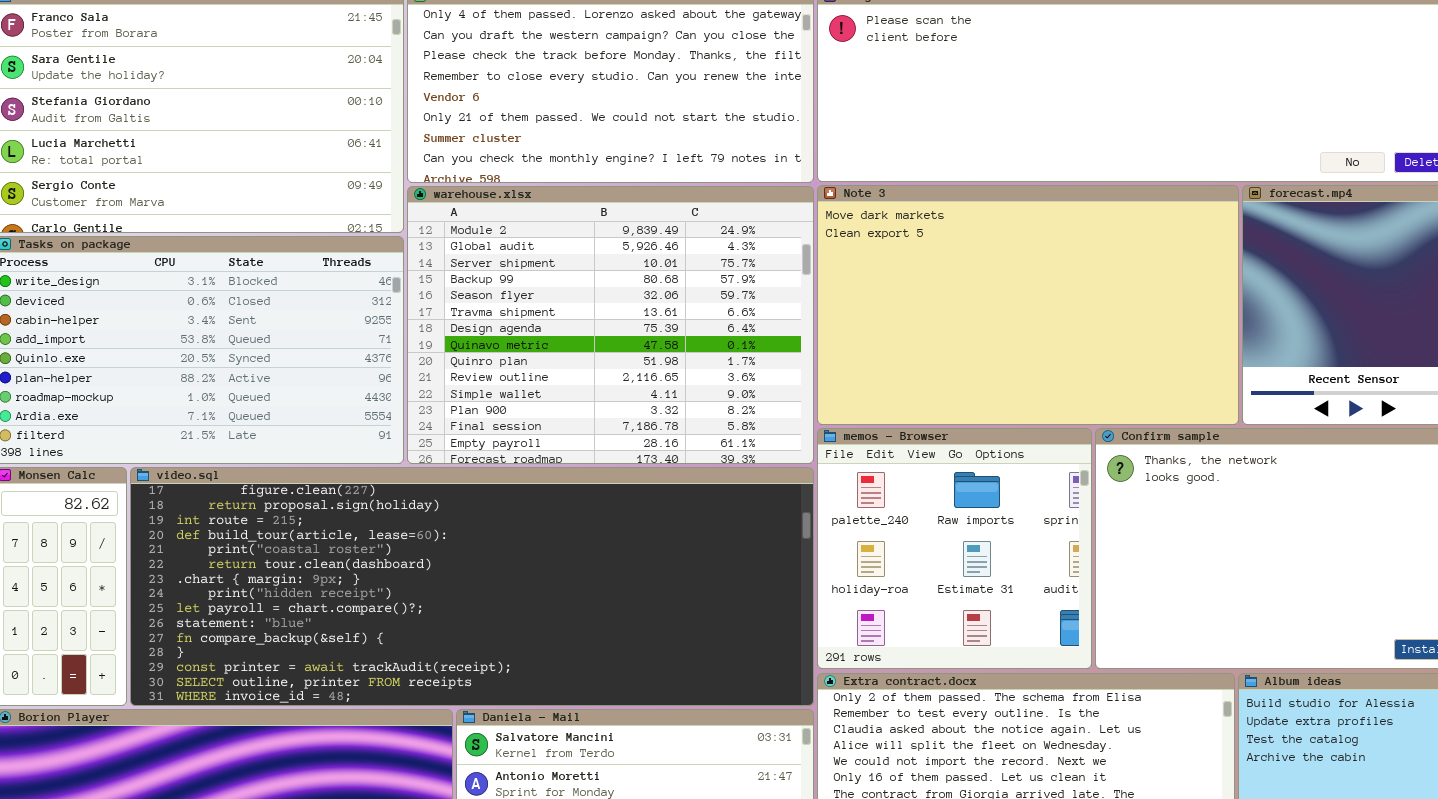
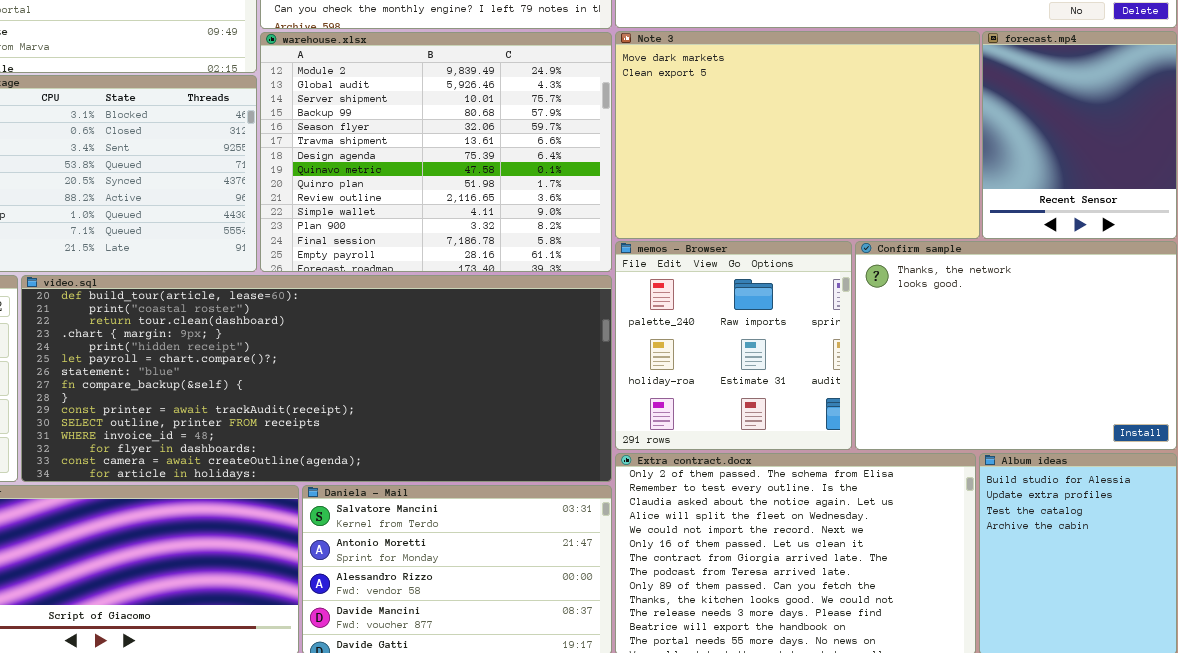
video.sql: [130,467,814,706] -> [21,275,612,482], scrolled down 3 rows

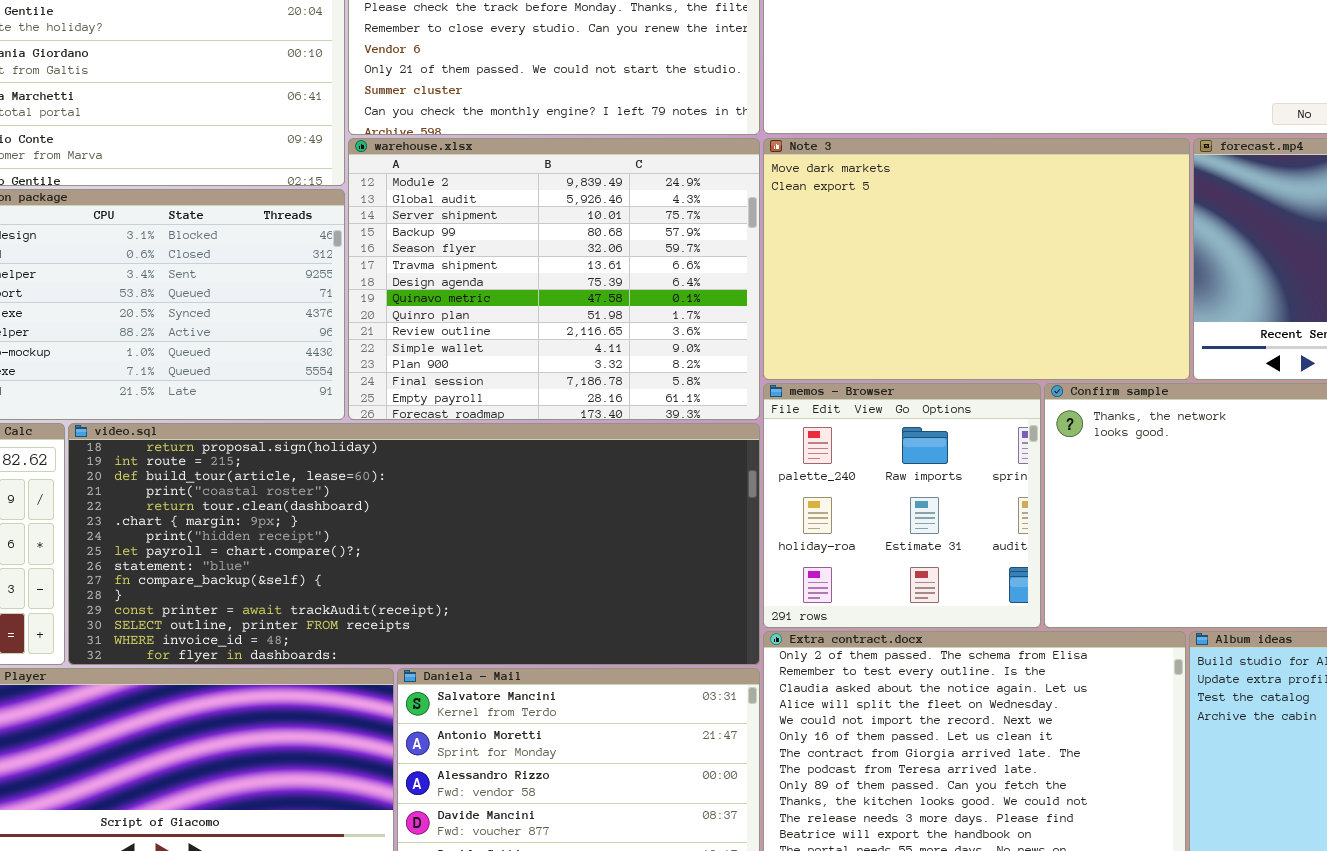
video.sql: [21,275,612,482] -> [68,423,760,665], scrolled up 2 rows

